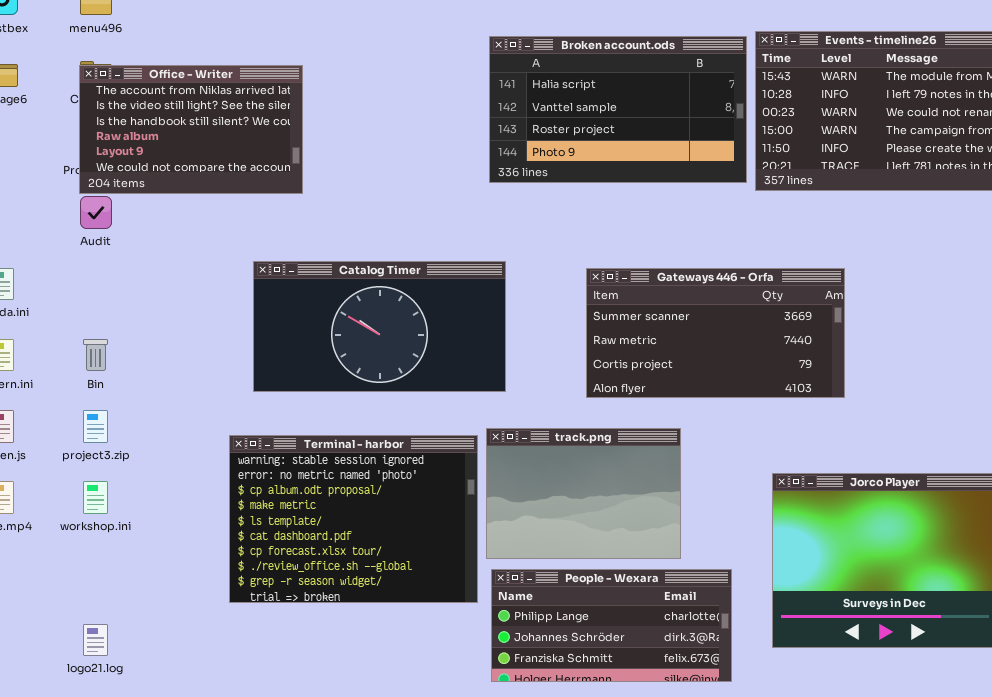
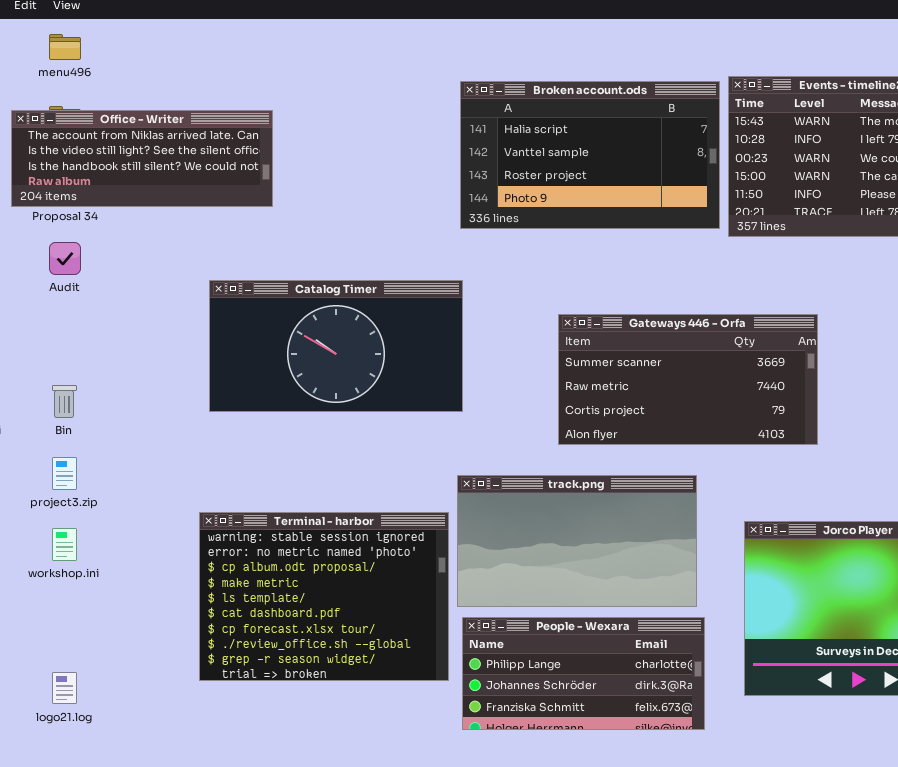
Office - Writer: [79,65,303,194] -> [11,110,273,207], resized
Catalog Timer: [253,261,506,392] -> [209,280,463,412], moved
track.png: [486,428,681,559] -> [457,475,697,607], resized
Terminal - harbor: [229,435,478,603] -> [199,512,449,681], moved

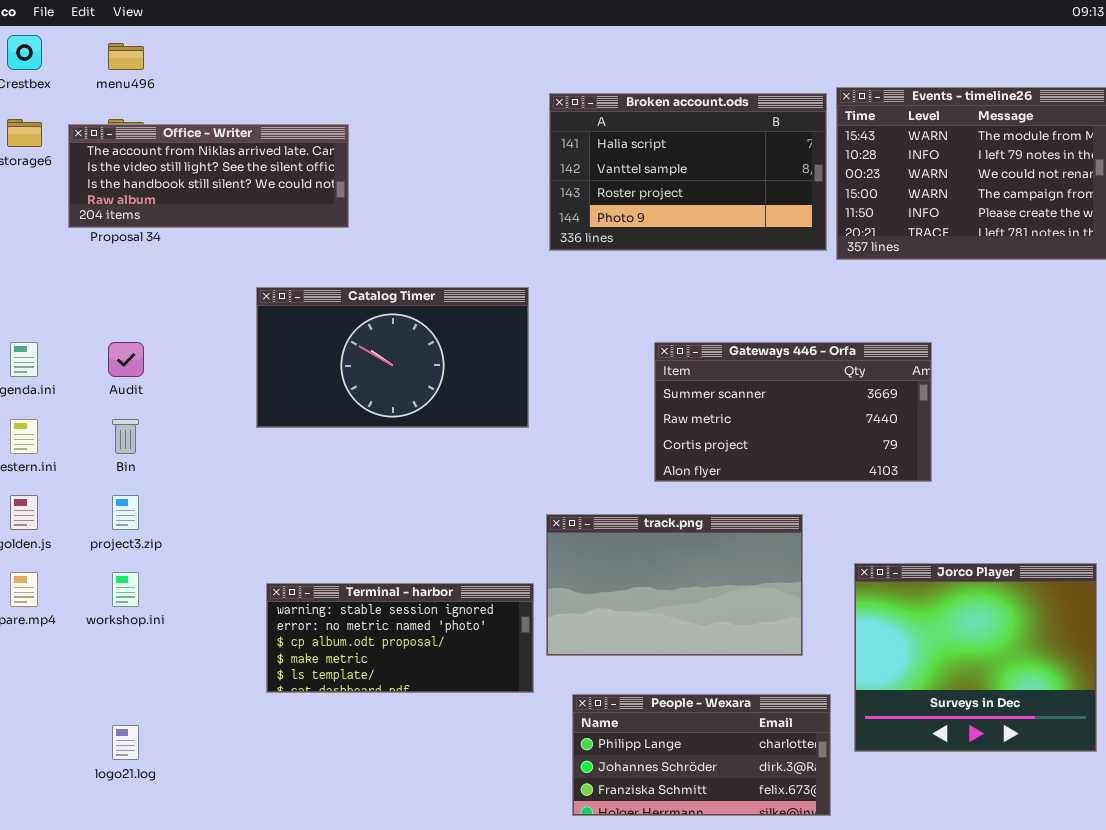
Audit: [49,242,81,275] -> [108,342,144,377], moved
Catalog Timer: [209,280,463,412] -> [256,287,529,428], moved
Terminal - harbor: [199,512,449,681] -> [266,583,534,693], moved, resized
People - Wexara: [462,617,705,730] -> [572,694,831,816], moved

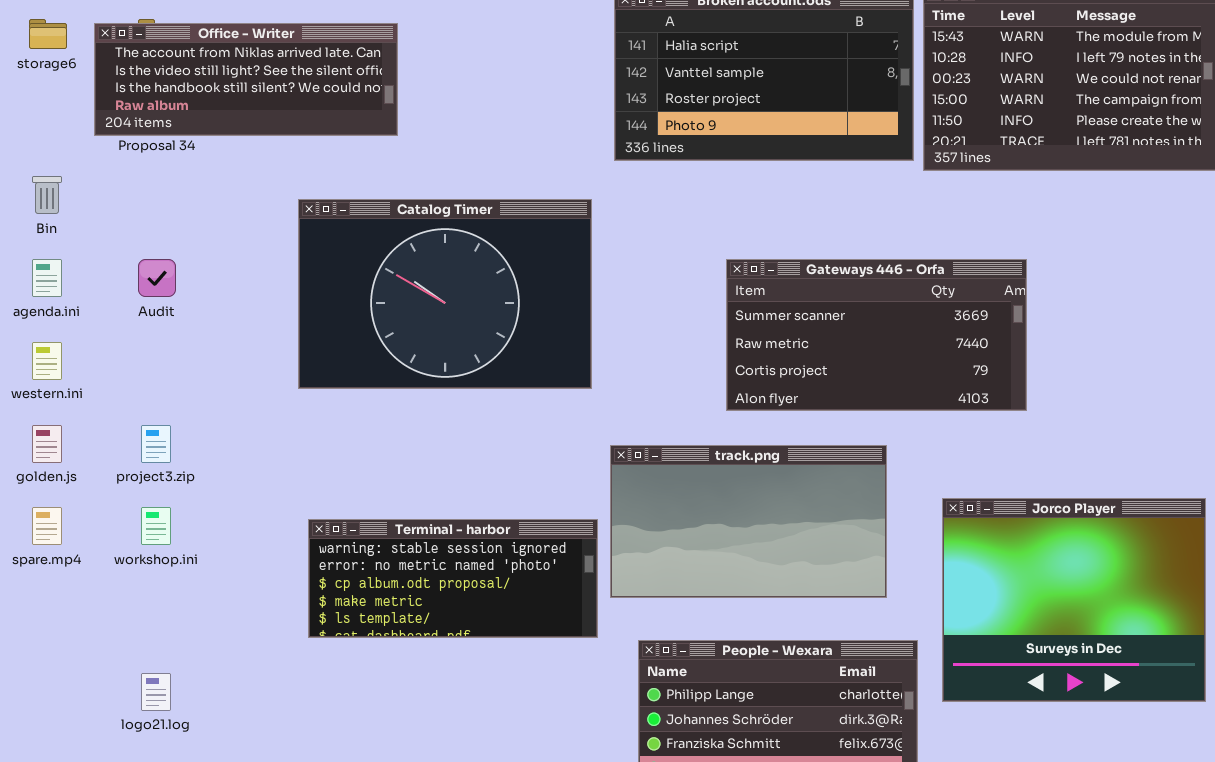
Catalog Timer: [256,287,529,428] -> [298,199,592,389], resized
Bin: [112,419,139,454] -> [32,176,62,214], moved

